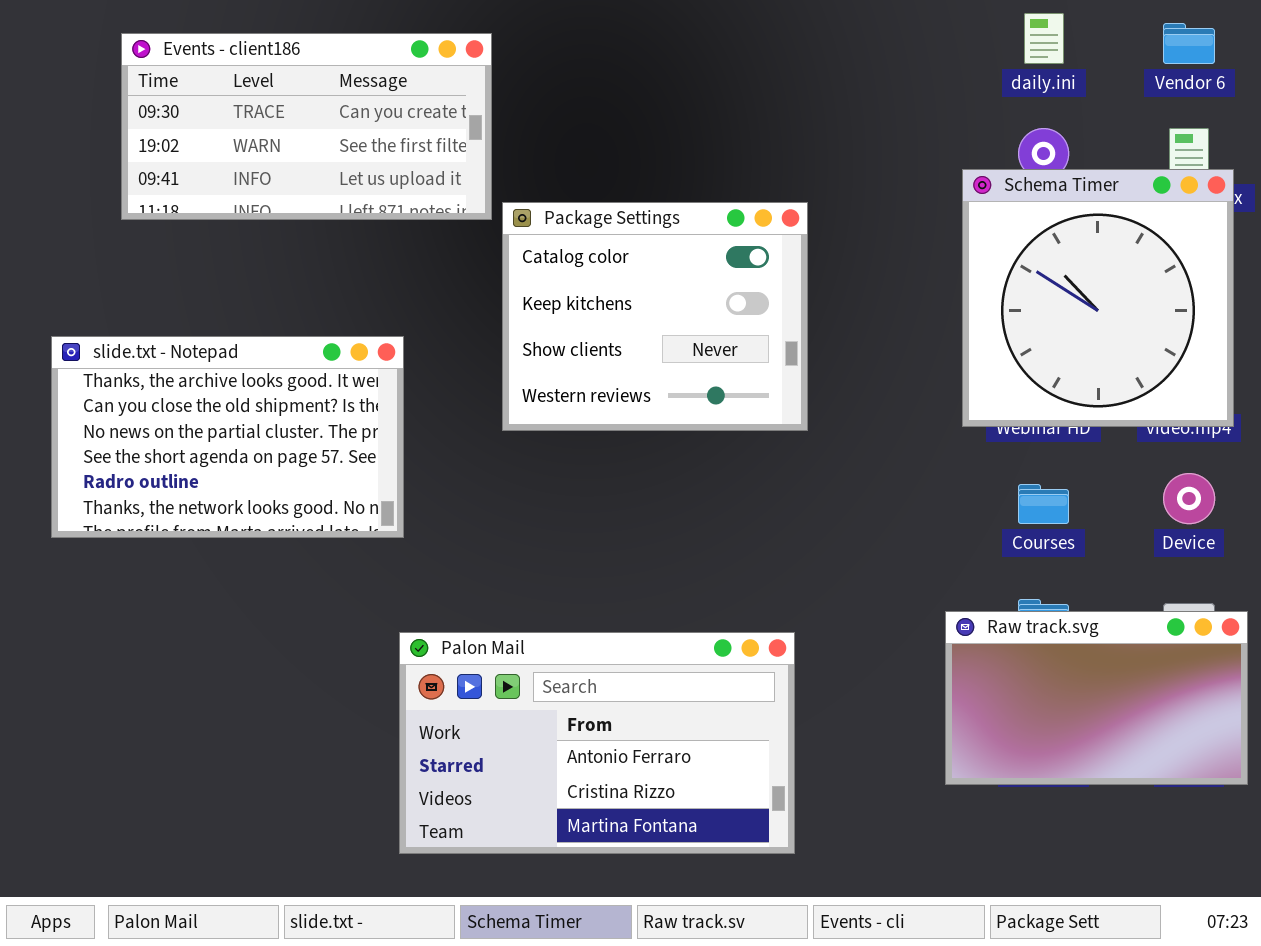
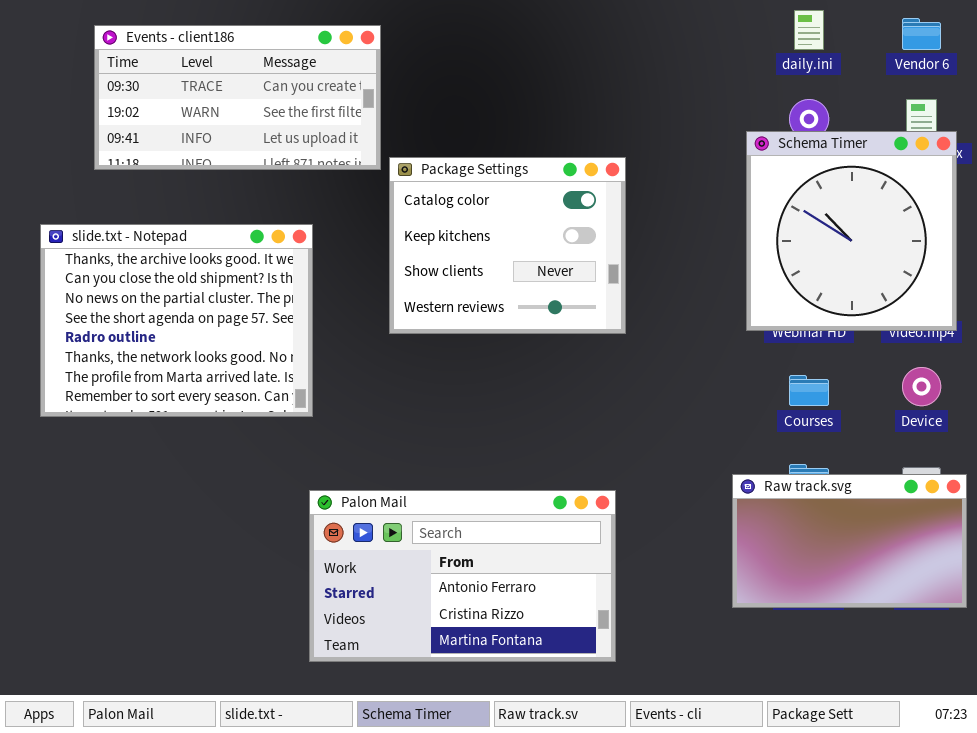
slide.txt - Notepad: [51,336,404,538] -> [40,224,313,417], resized

